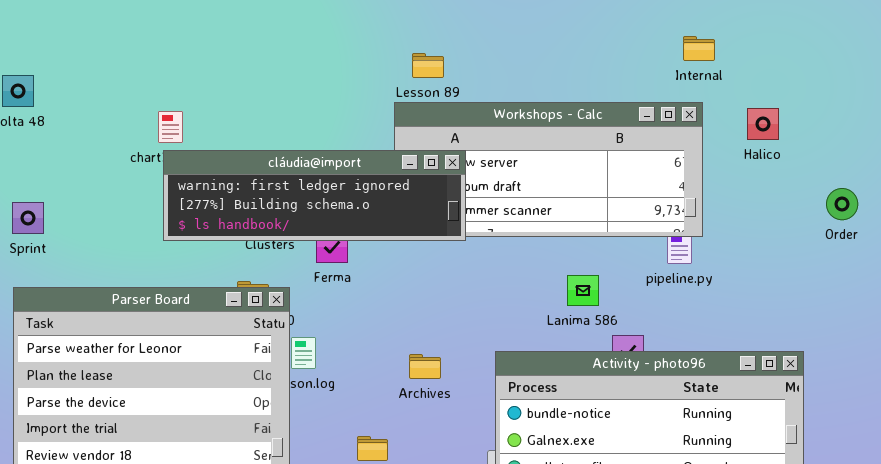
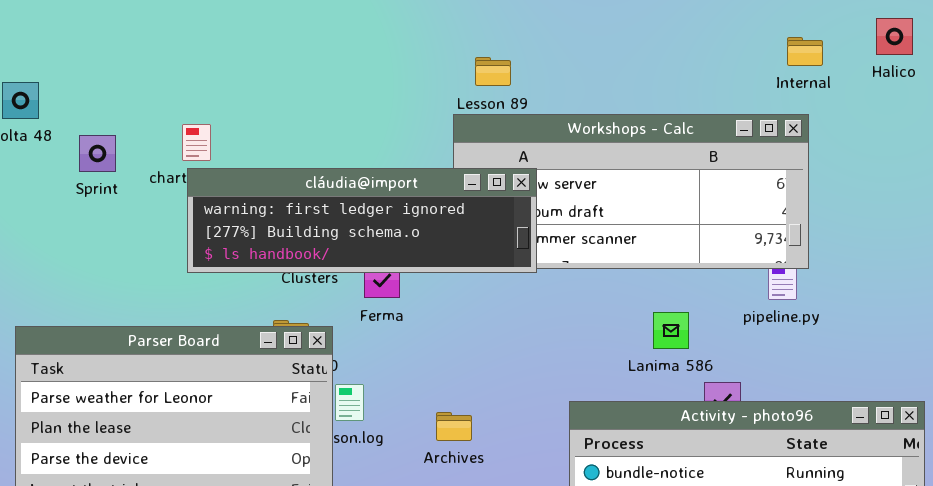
Halico: [747,108,779,140] -> [876,18,913,55], moved
Sprint: [12,202,44,234] -> [79,135,116,172], moved
Archives: [409,354,441,379] -> [436,412,472,441], moved

